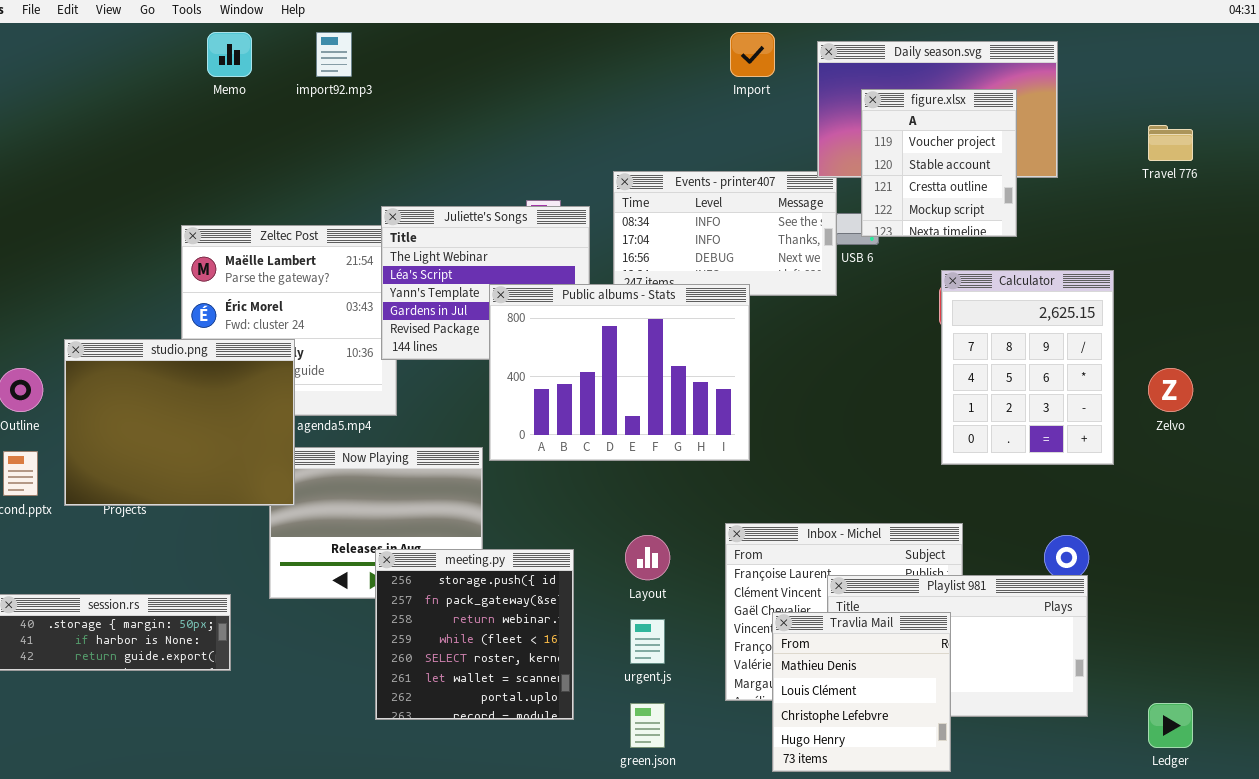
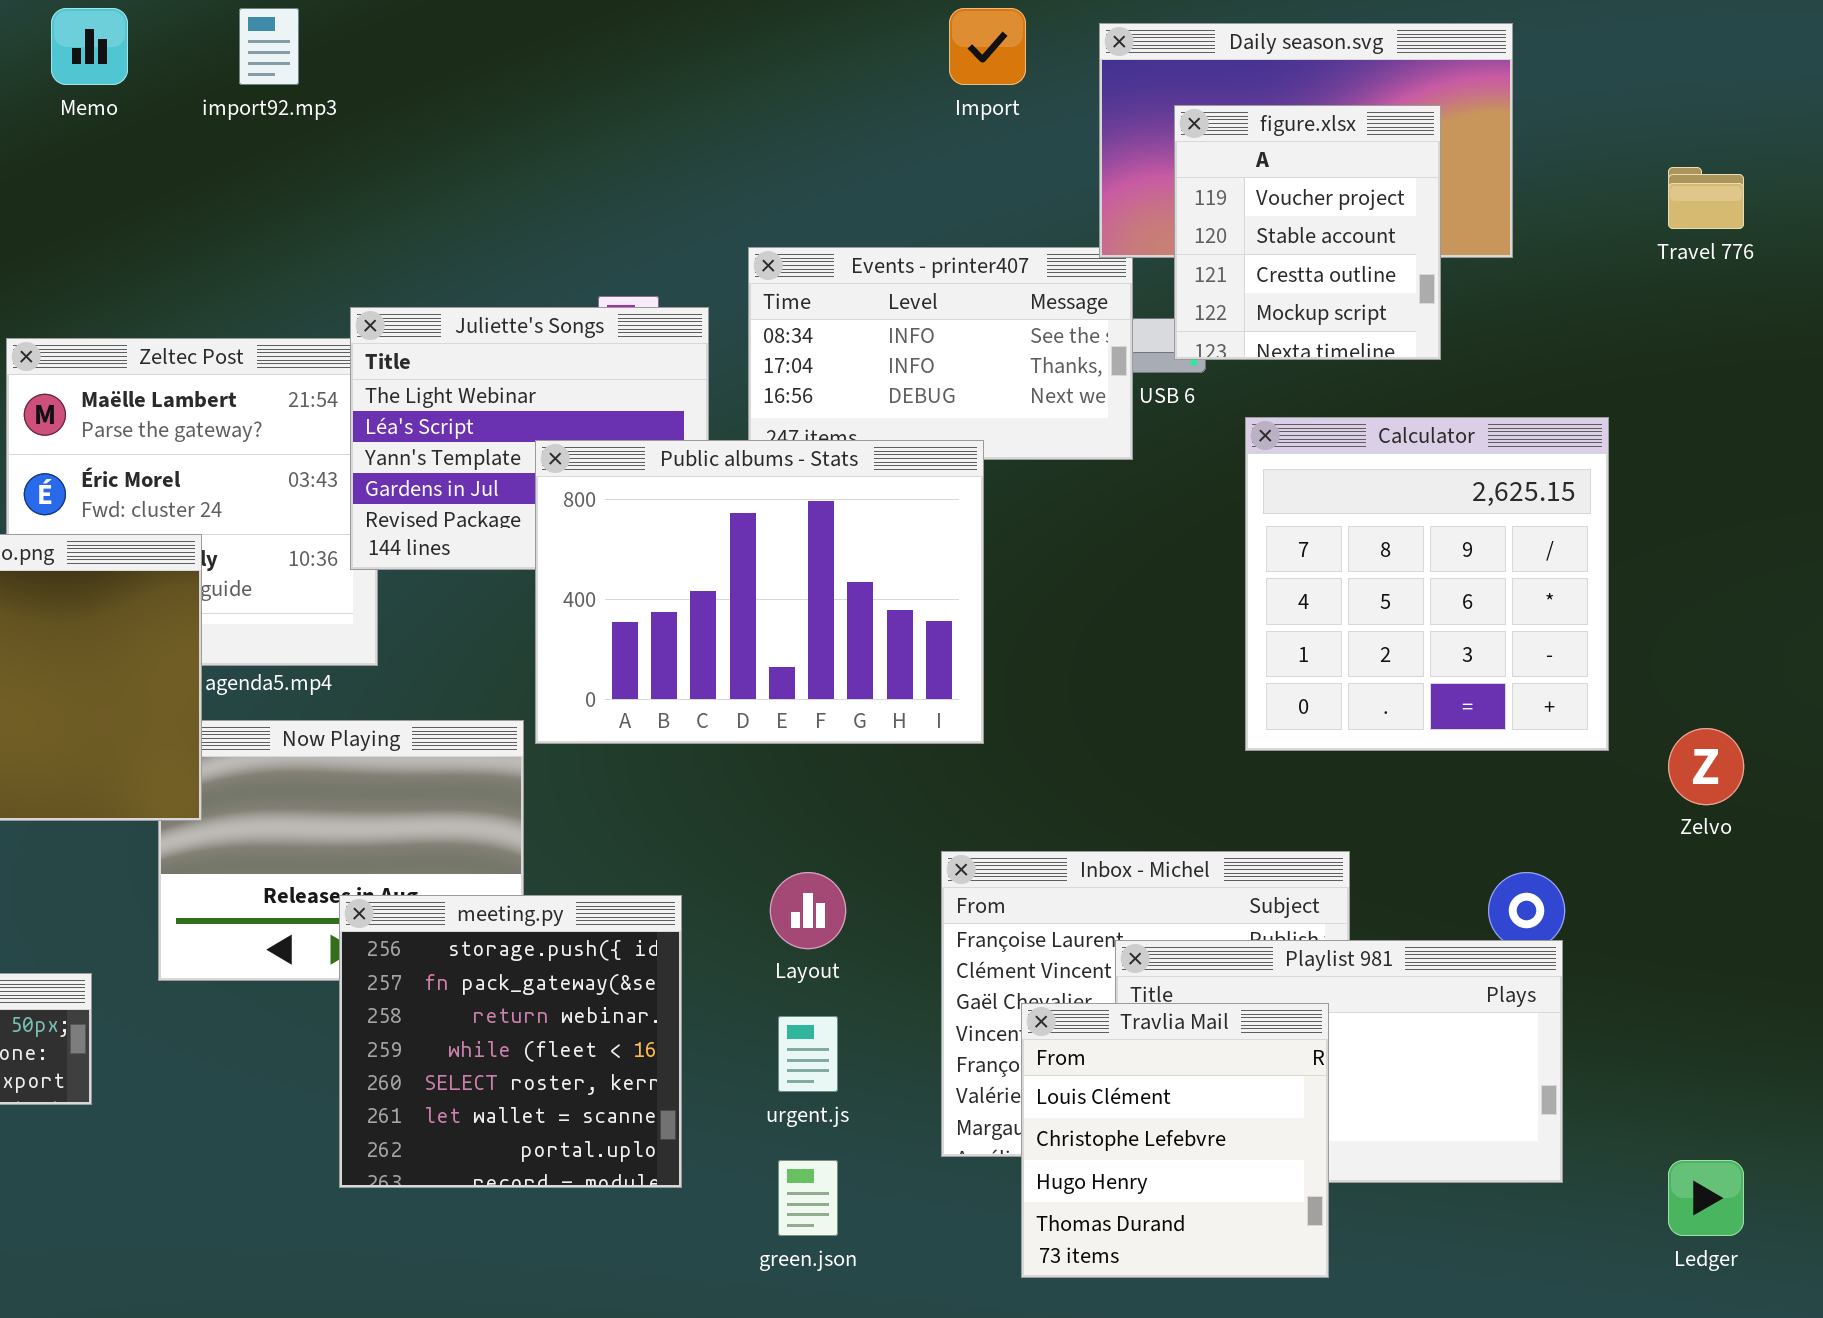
Calculator: [941,270,1114,465] -> [1245,417,1609,751], resized
Zelvo: [1148,368,1193,412] -> [1668,728,1744,805], moved
Travlia Mail: [772,612,951,772] -> [1021,1003,1329,1278], scrolled down 1 row

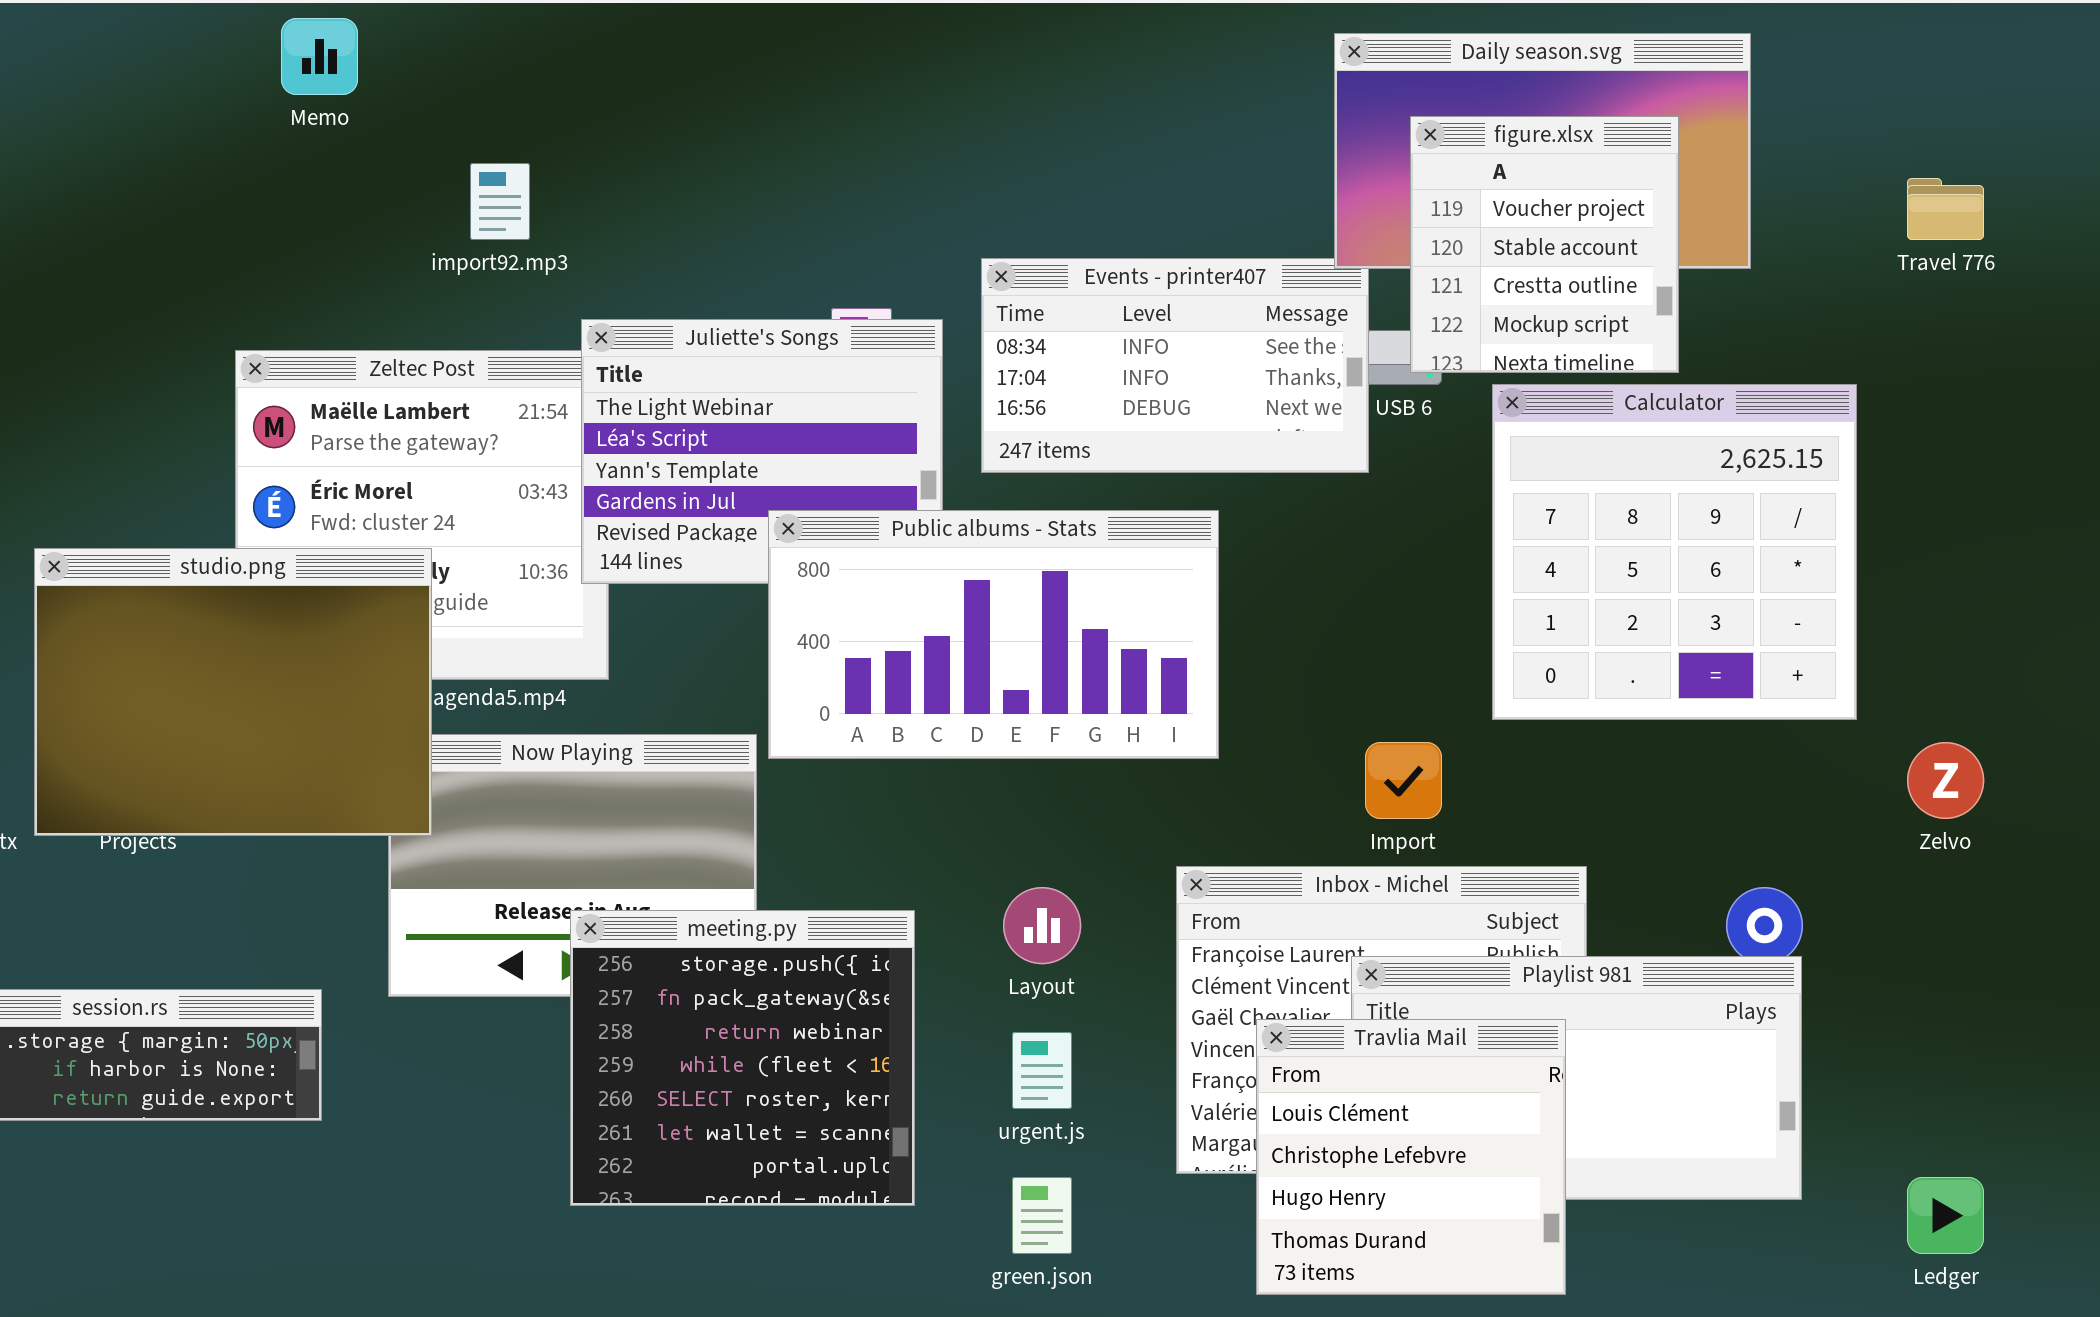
import92.mp3: [239,8,299,85] -> [470,163,530,240], moved
Import: [949,8,1026,85] -> [1365,742,1442,819], moved
Calculator: [1245,417,1609,751] -> [1492,384,1857,720], moved
Public albums - Stats: [535,440,984,744] -> [768,510,1219,759], resized

